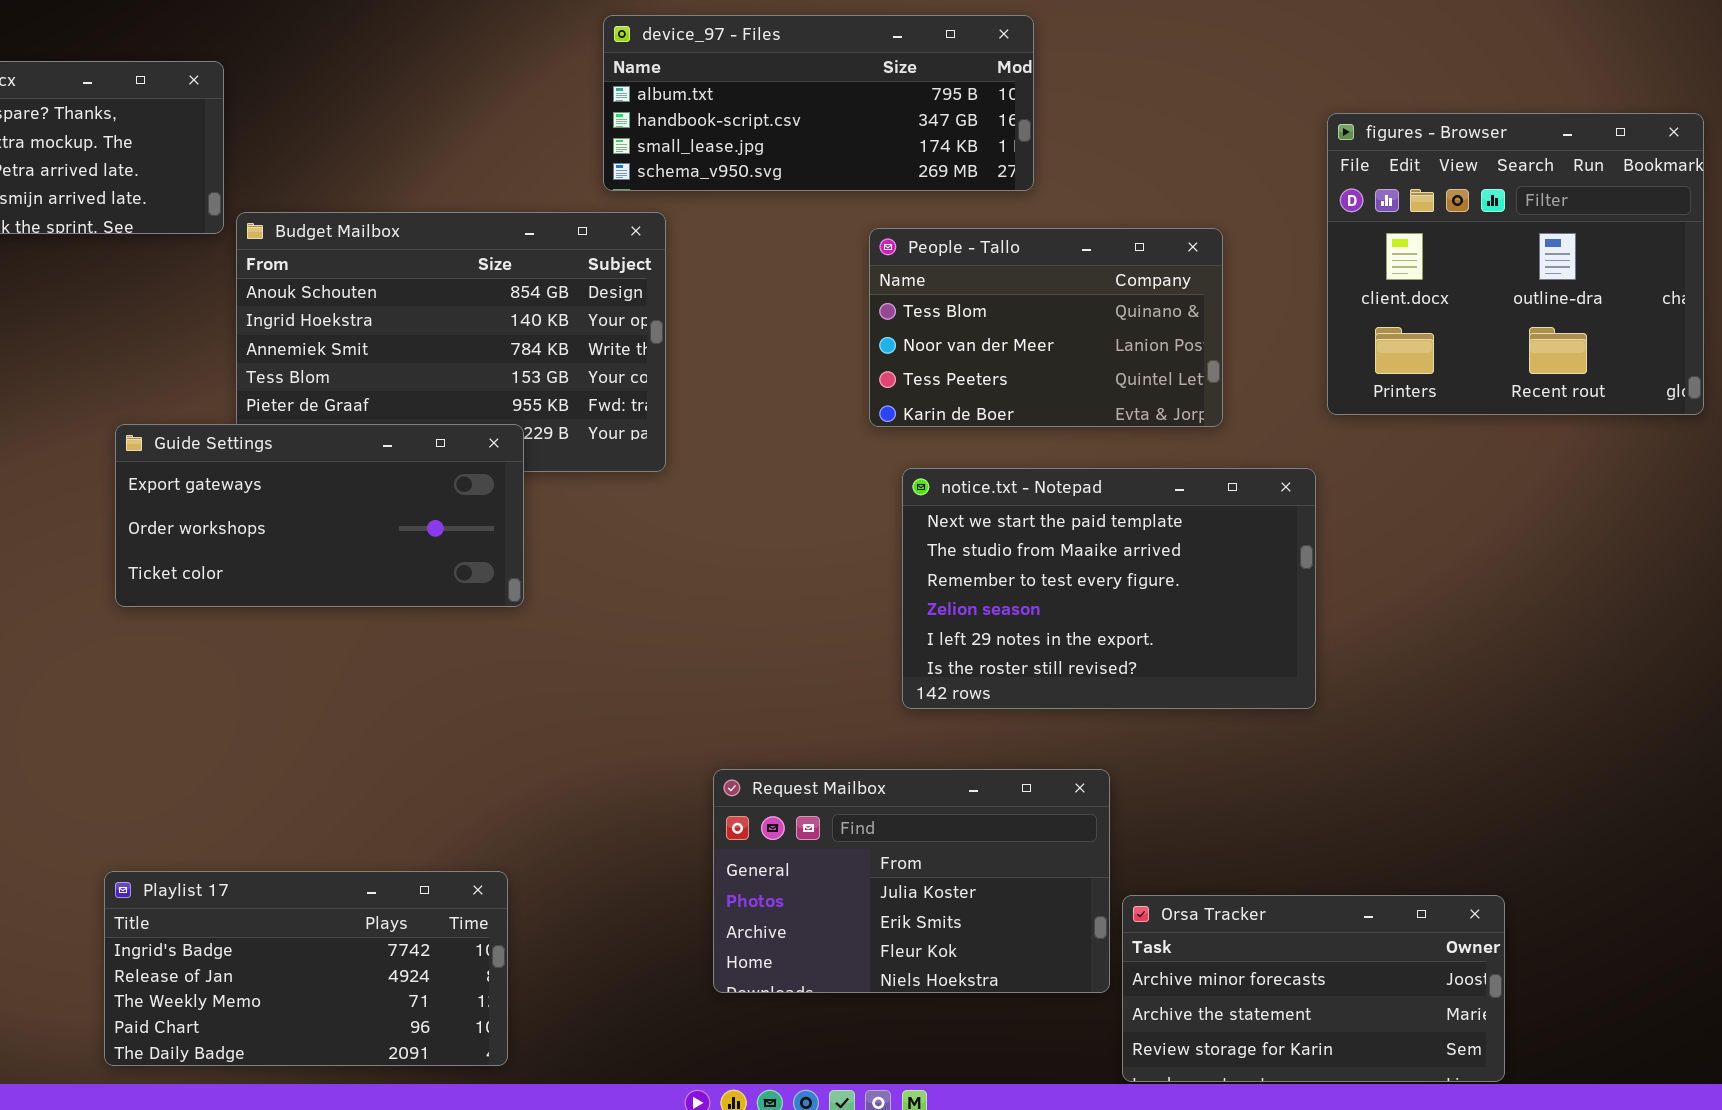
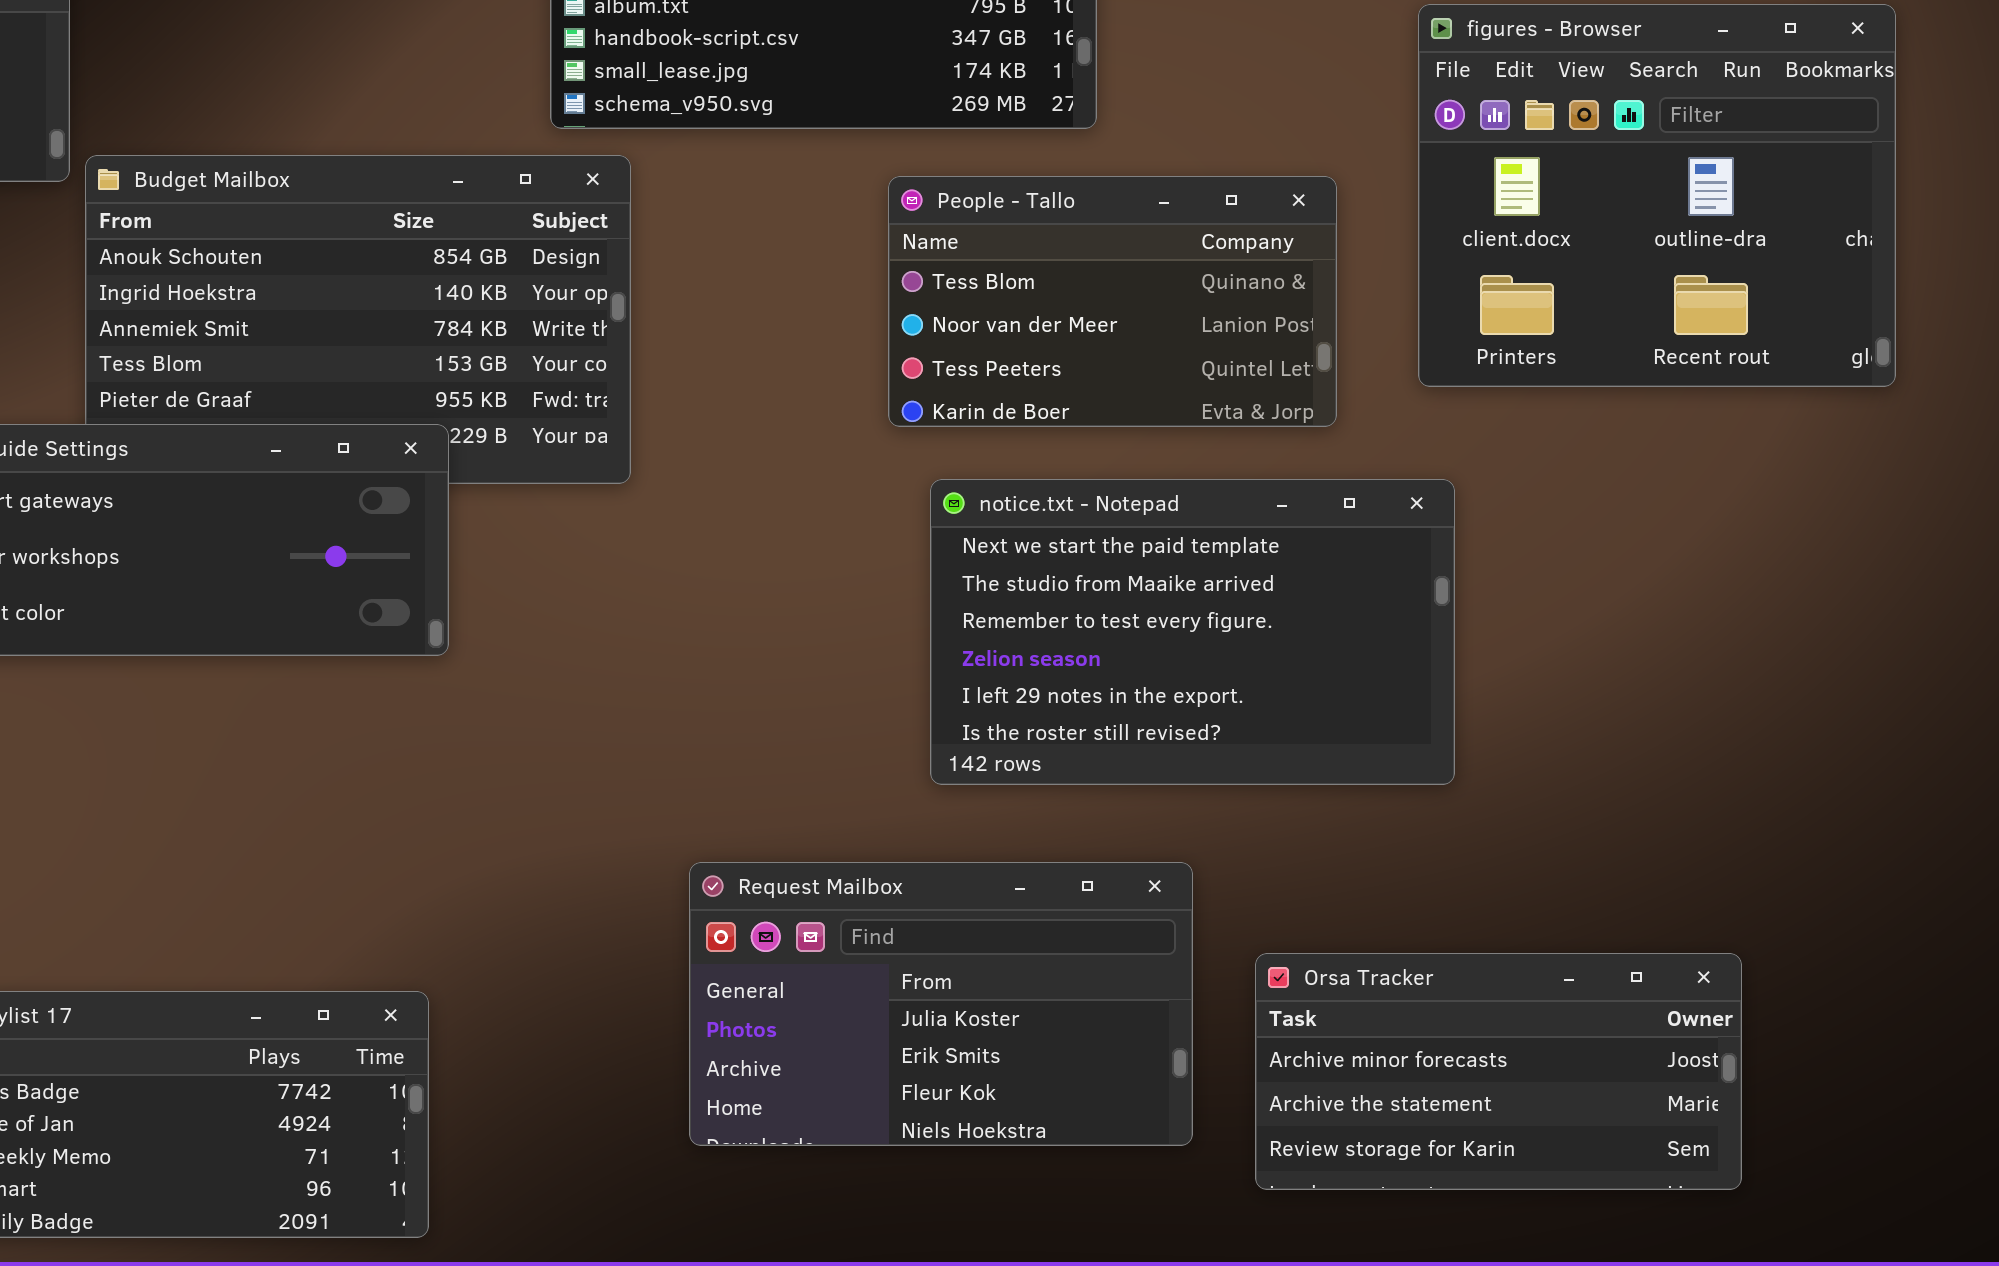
figures - Browser: [1327,113,1704,415] -> [1418,4,1896,387], moved
Orsa Tracker: [1122,895,1505,1082] -> [1255,953,1742,1190], moved

